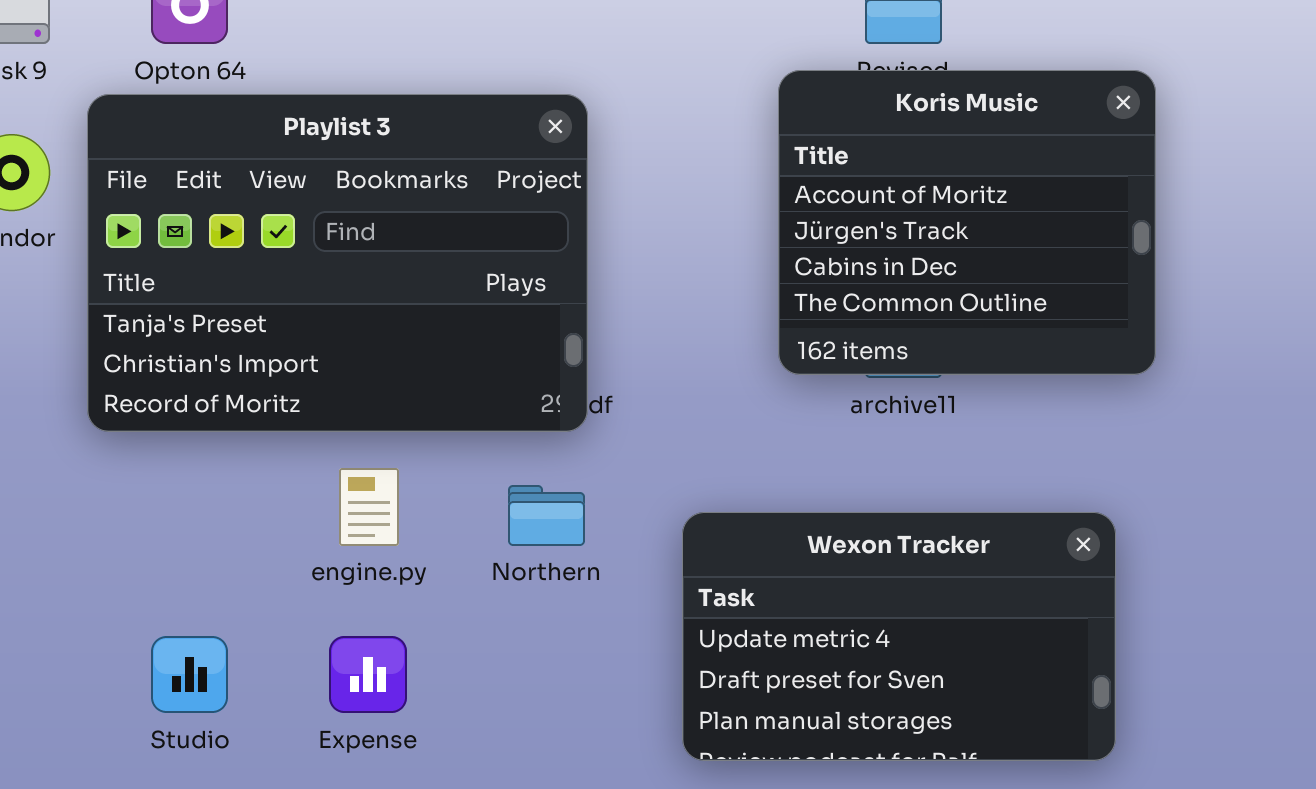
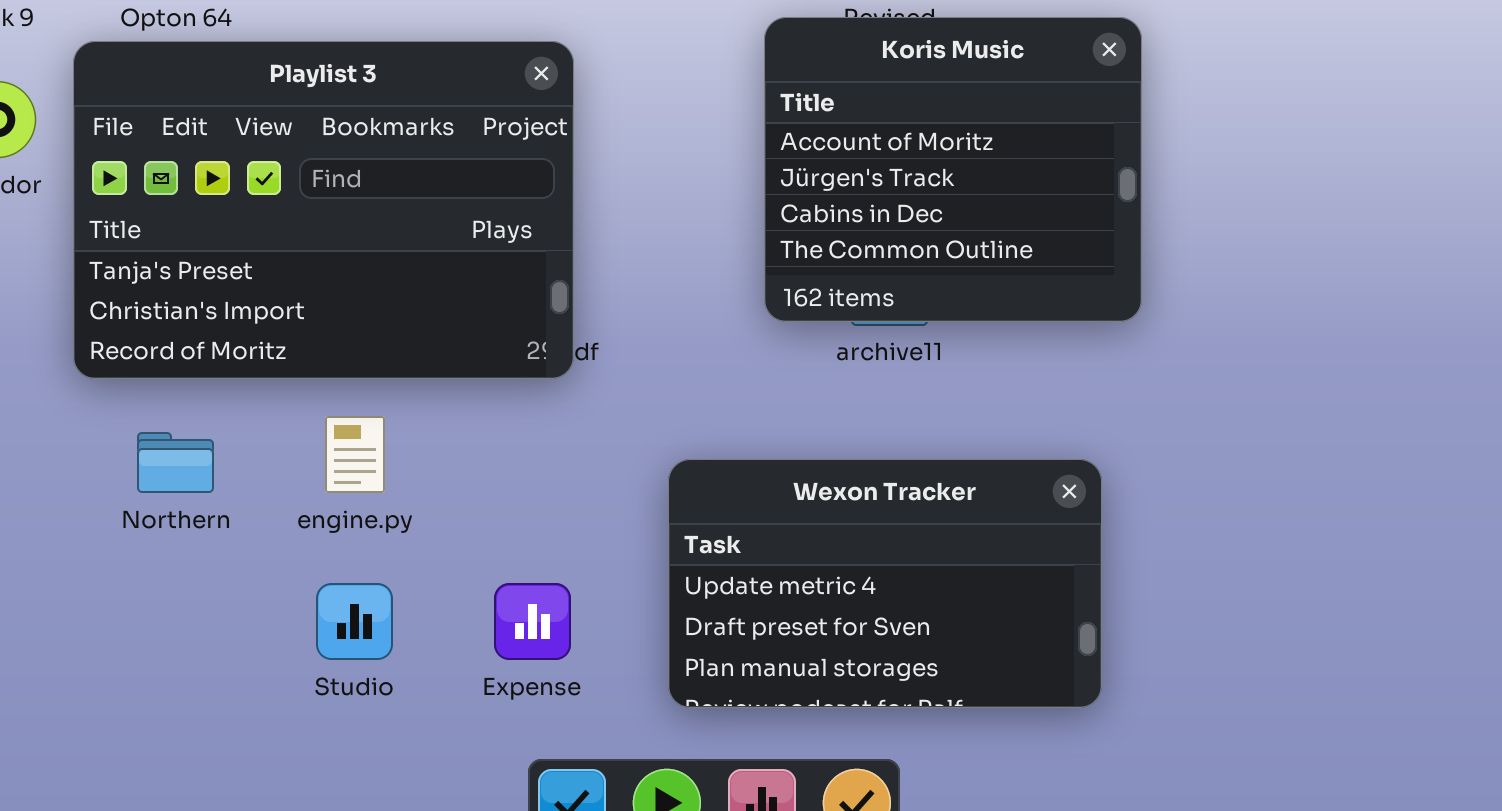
Northern: [508,485,585,546] -> [137,432,214,493], moved
Studio: [151,636,228,713] -> [316,583,393,660], moved
Expense: [329,636,407,713] -> [494,583,571,660], moved

